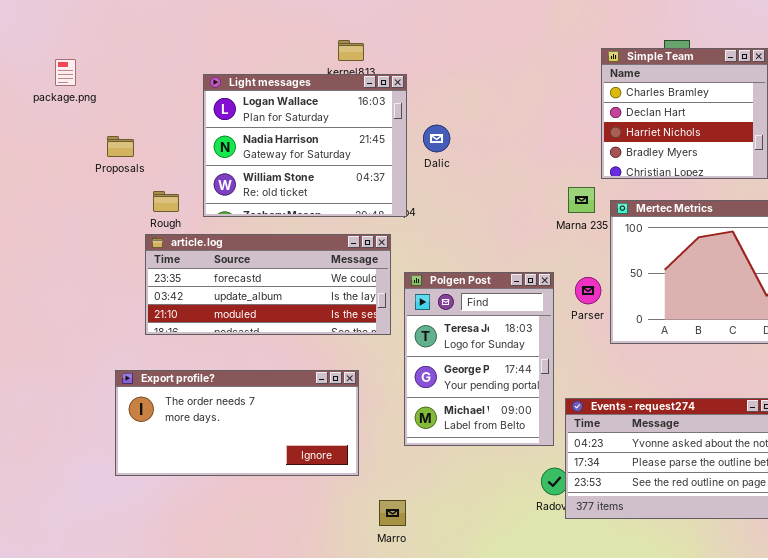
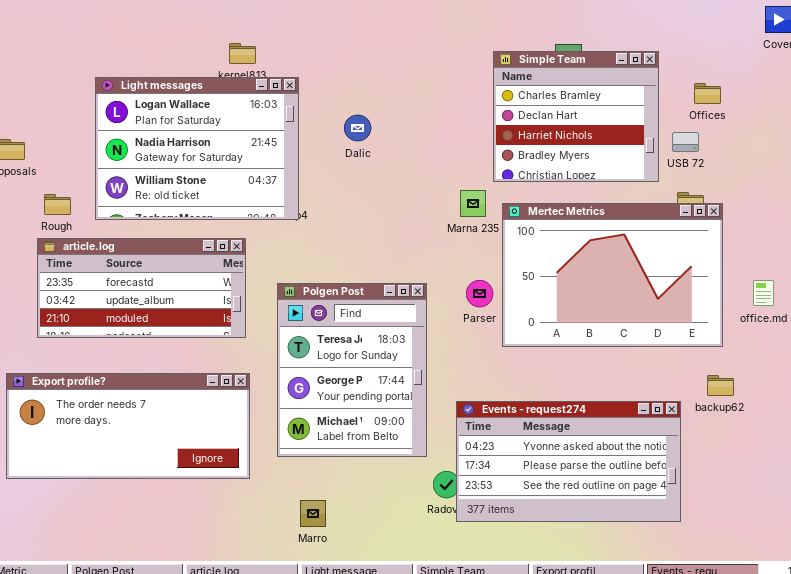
Dalic: [423,125,450,152] -> [344,115,371,141], moved
article.log: [145,234,391,335] -> [37,238,246,338], resized
Polgen Post: [404,272,554,446] -> [277,283,427,457], moved
Marro: [379,500,406,526] -> [300,500,326,527], moved

